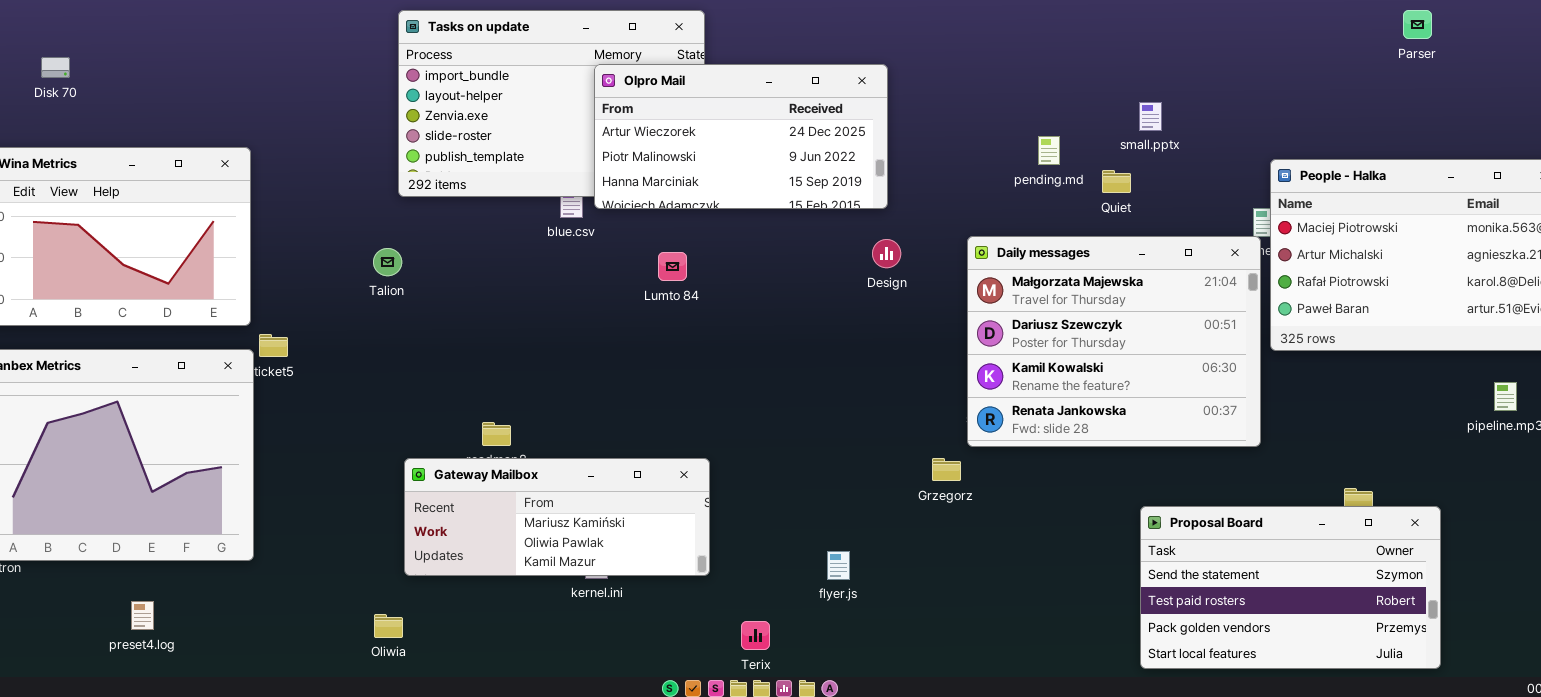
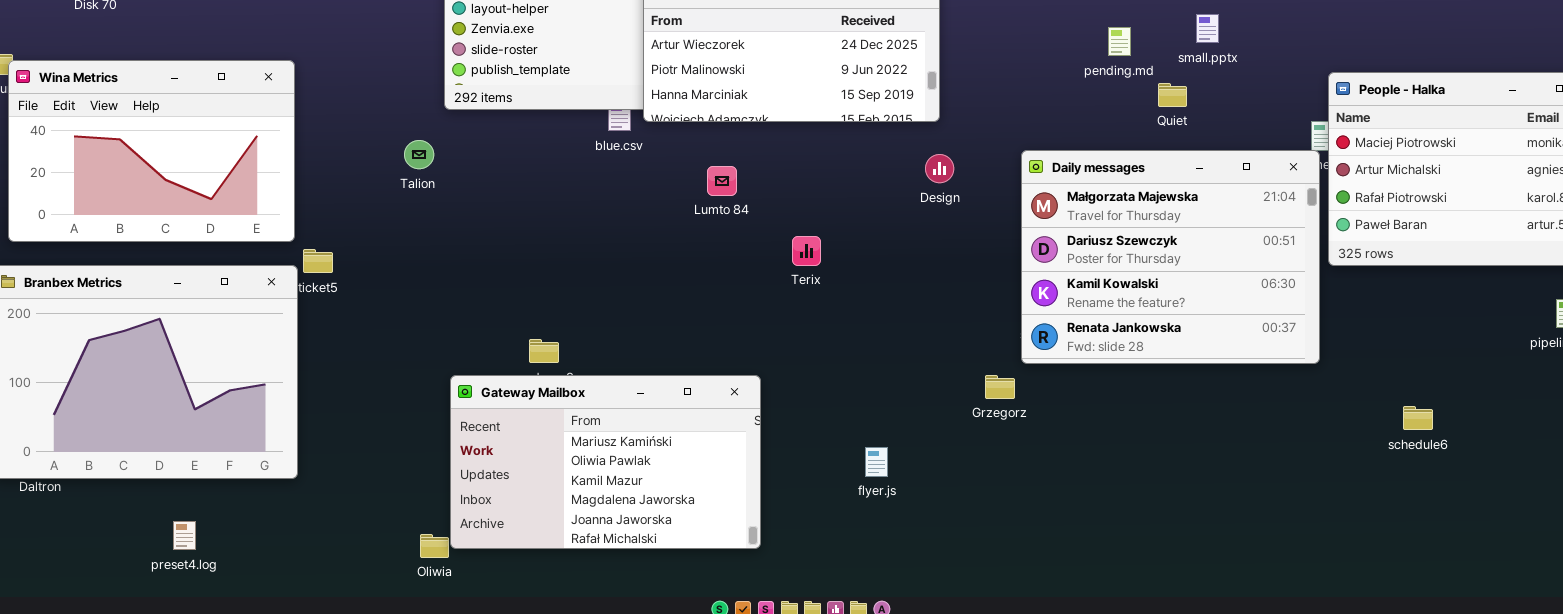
pending.md: [1038,136,1060,165] -> [1108,27,1131,56], moved
Talion: [373,248,402,276] -> [404,140,434,169], moved
Gateway Mailbox: [404,458,710,576] -> [450,375,761,549], resized
Proposal Board: [1140,506,1441,669] -> none, closed
flyer.js: [827,551,850,580] -> [865,447,888,477], moved
Terix: [741,621,770,650] -> [792,236,821,266], moved

